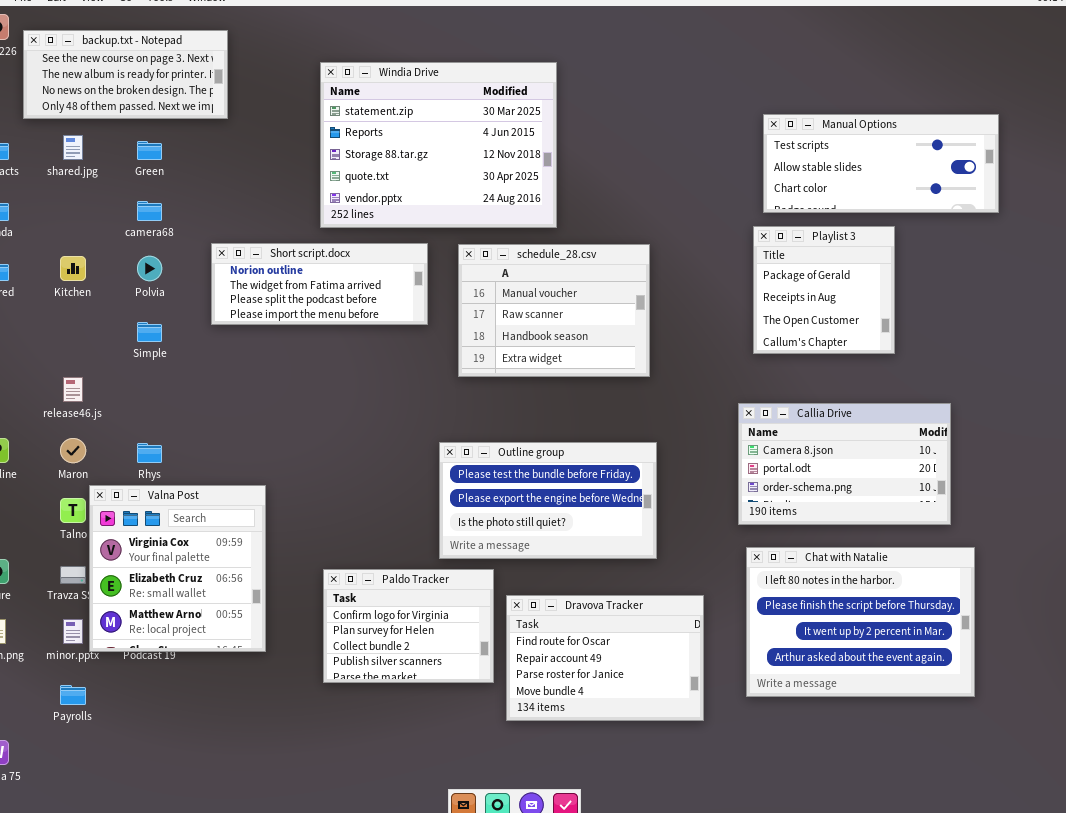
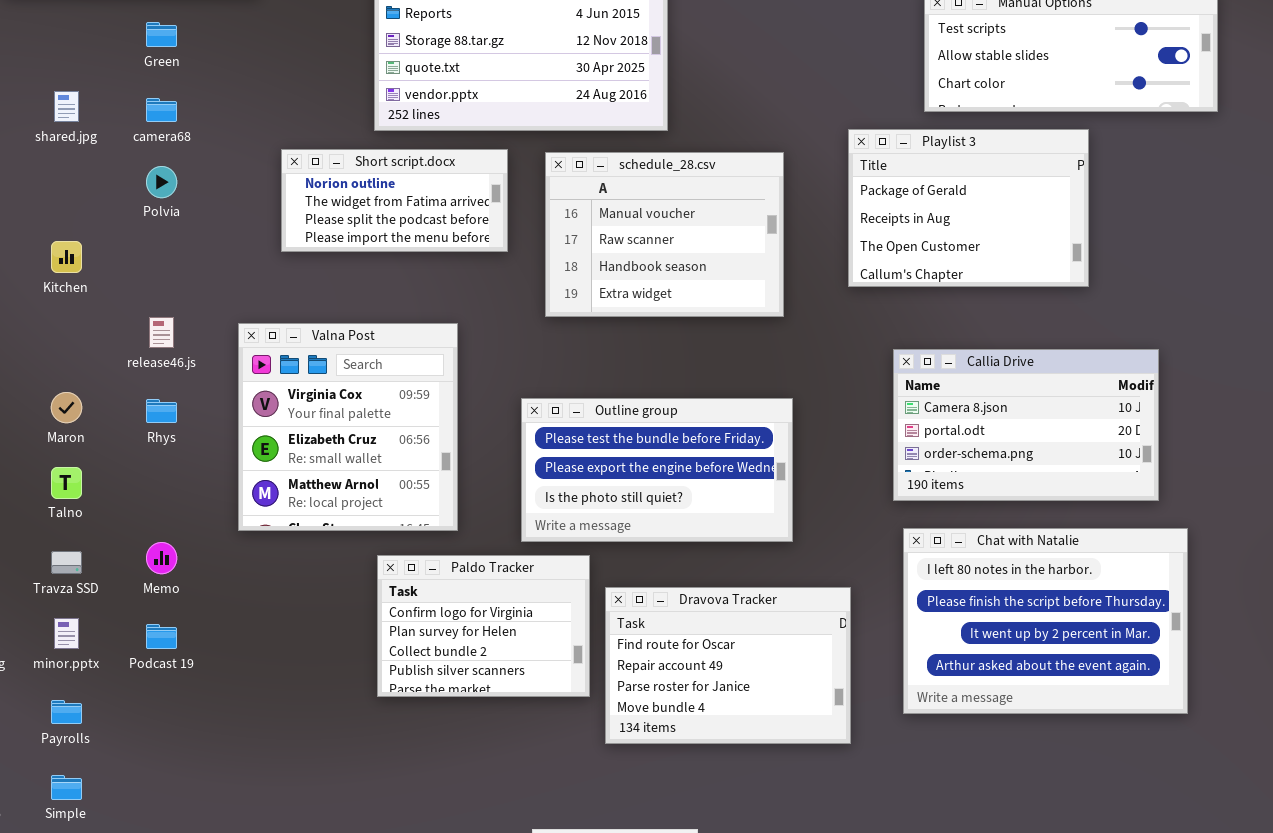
shared.jpg: [63,135,83,160] -> [54,91,79,122], moved
Playlist 3: [753,226,895,354] -> [848,129,1089,287], resized
Short script.docx: [211,243,428,325] -> [281,149,508,252], resized
Kitchen: [60,256,86,281] -> [51,241,82,273], moved
Simple: [137,322,162,342] -> [51,775,82,800], moved
release46.js: [63,377,83,402] -> [149,317,174,348], moved
Valna Post: [89,485,266,652] -> [238,323,458,531], moved

